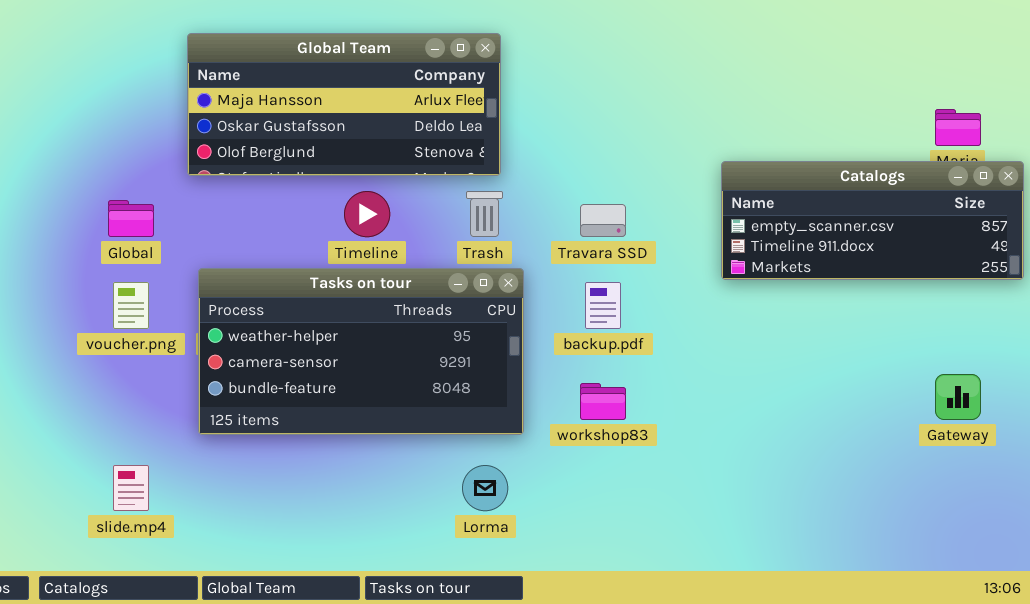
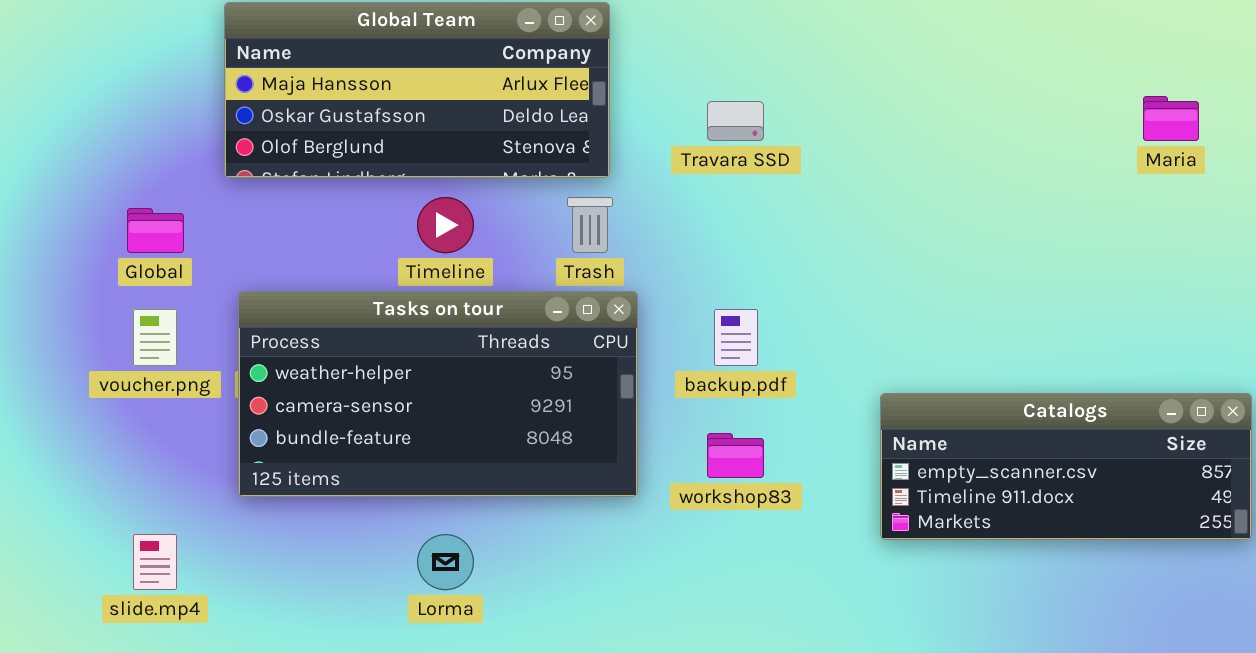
Catalogs: [721,161,1024,280] -> [880,393,1252,540], moved
Travara SSD: [580,204,626,237] -> [707,101,764,141], moved
Lorma: [462,465,508,511] -> [417,534,474,590], moved

